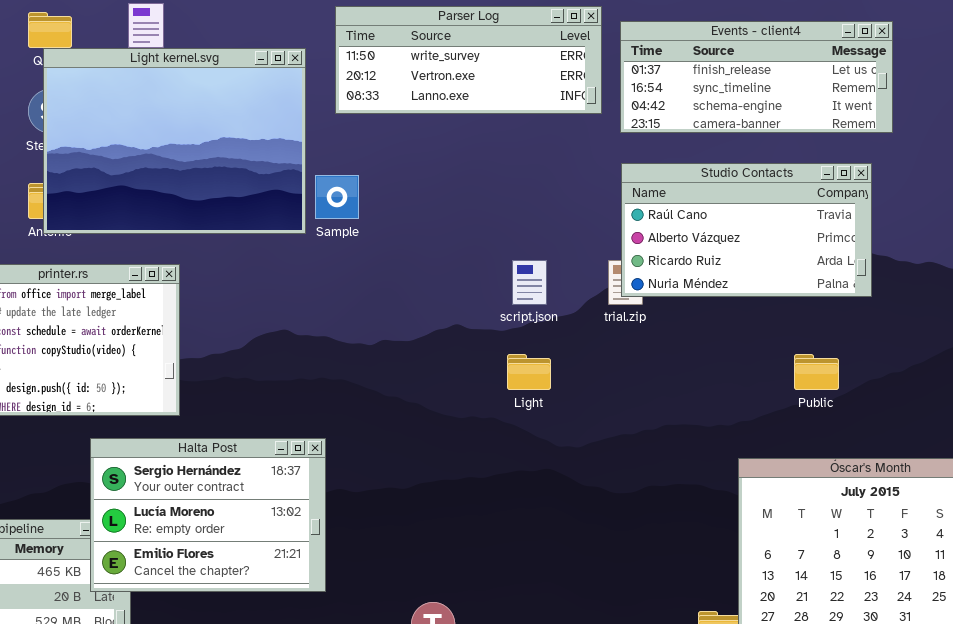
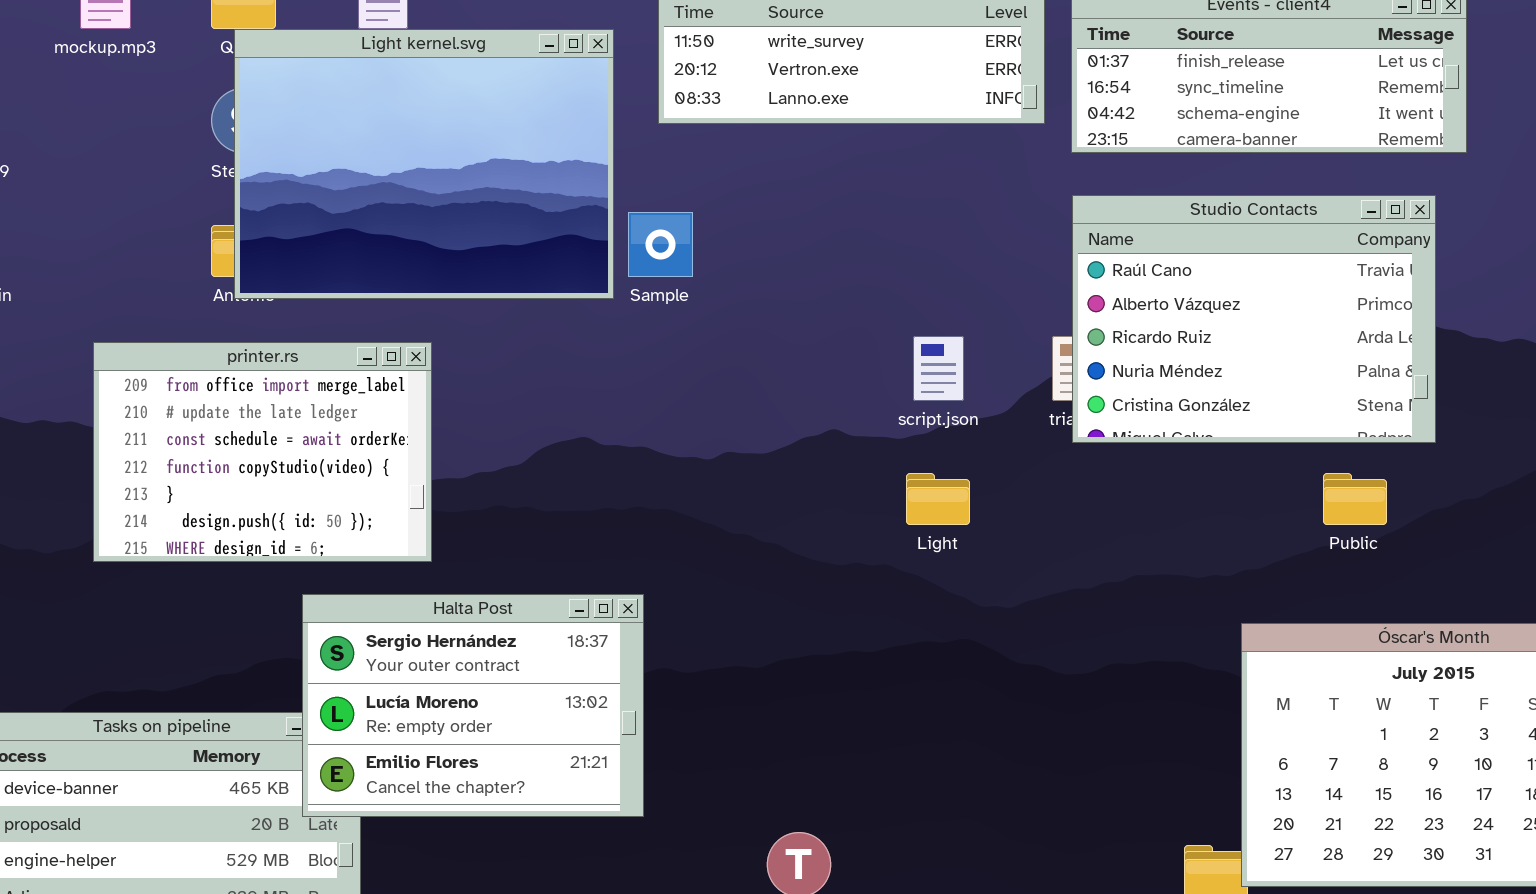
Studio Contacts: [621,163,872,297] -> [1072,195,1436,443], resized

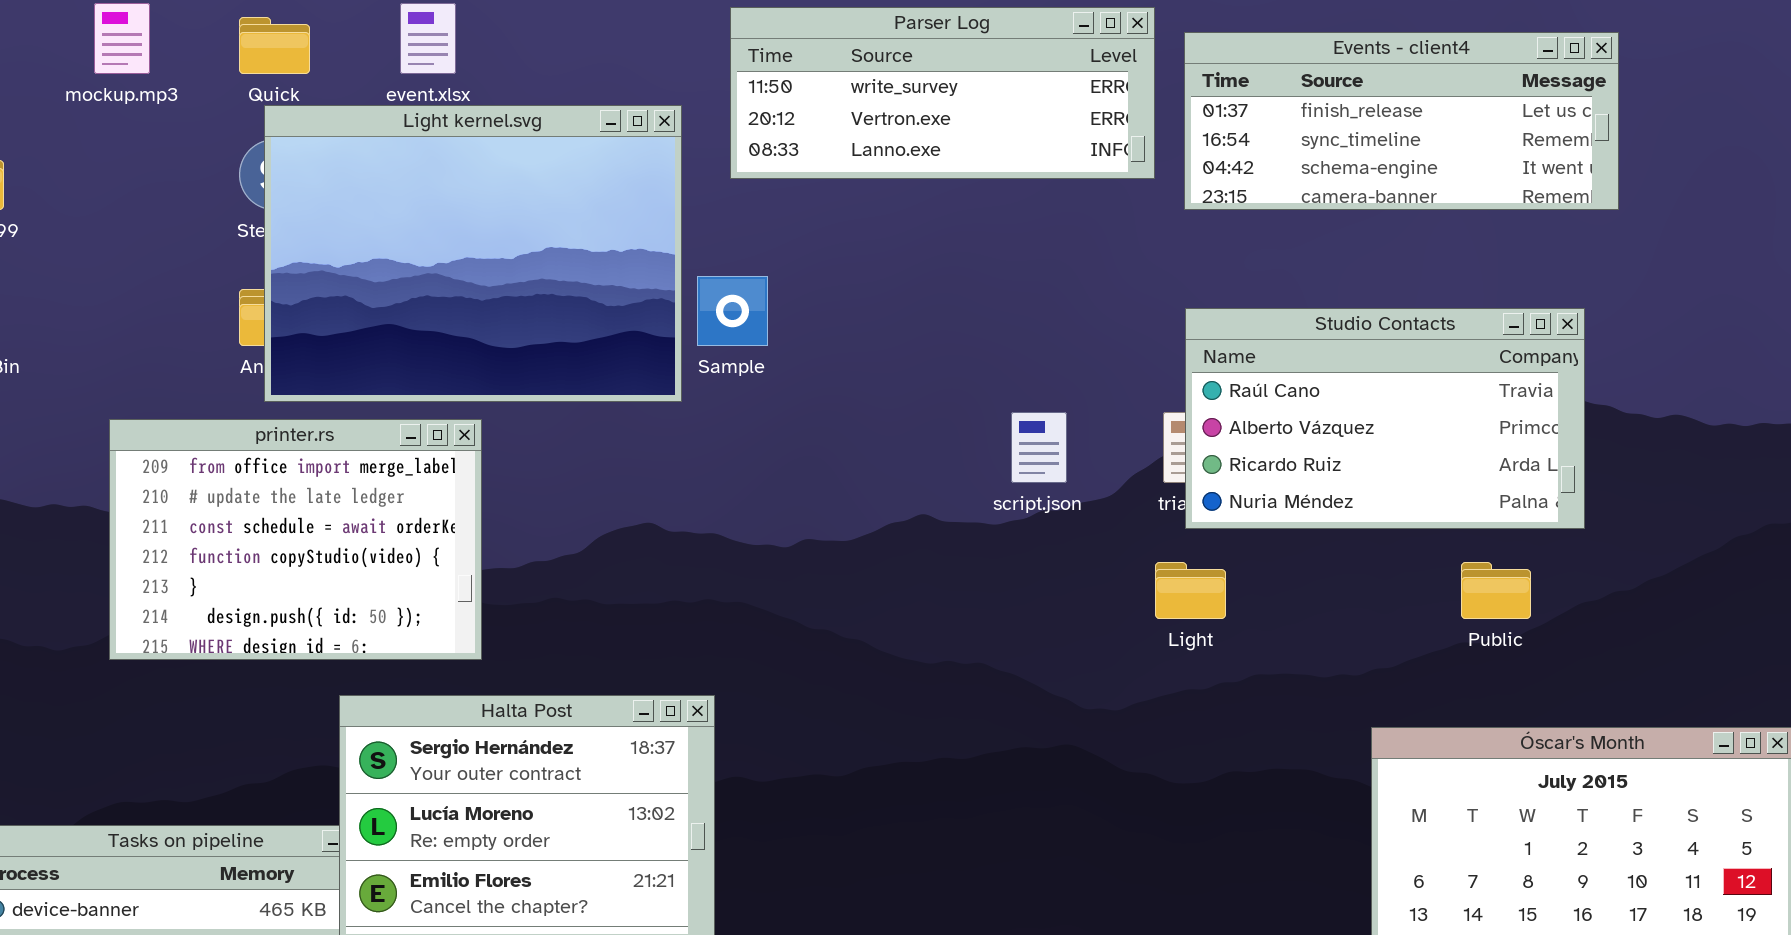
Light kernel.svg: [234,29,614,299] -> [264,105,682,402], moved
Studio Contacts: [1072,195,1436,443] -> [1185,308,1585,529], resized
Light: [906,473,970,525] -> [1155,562,1226,619], moved

